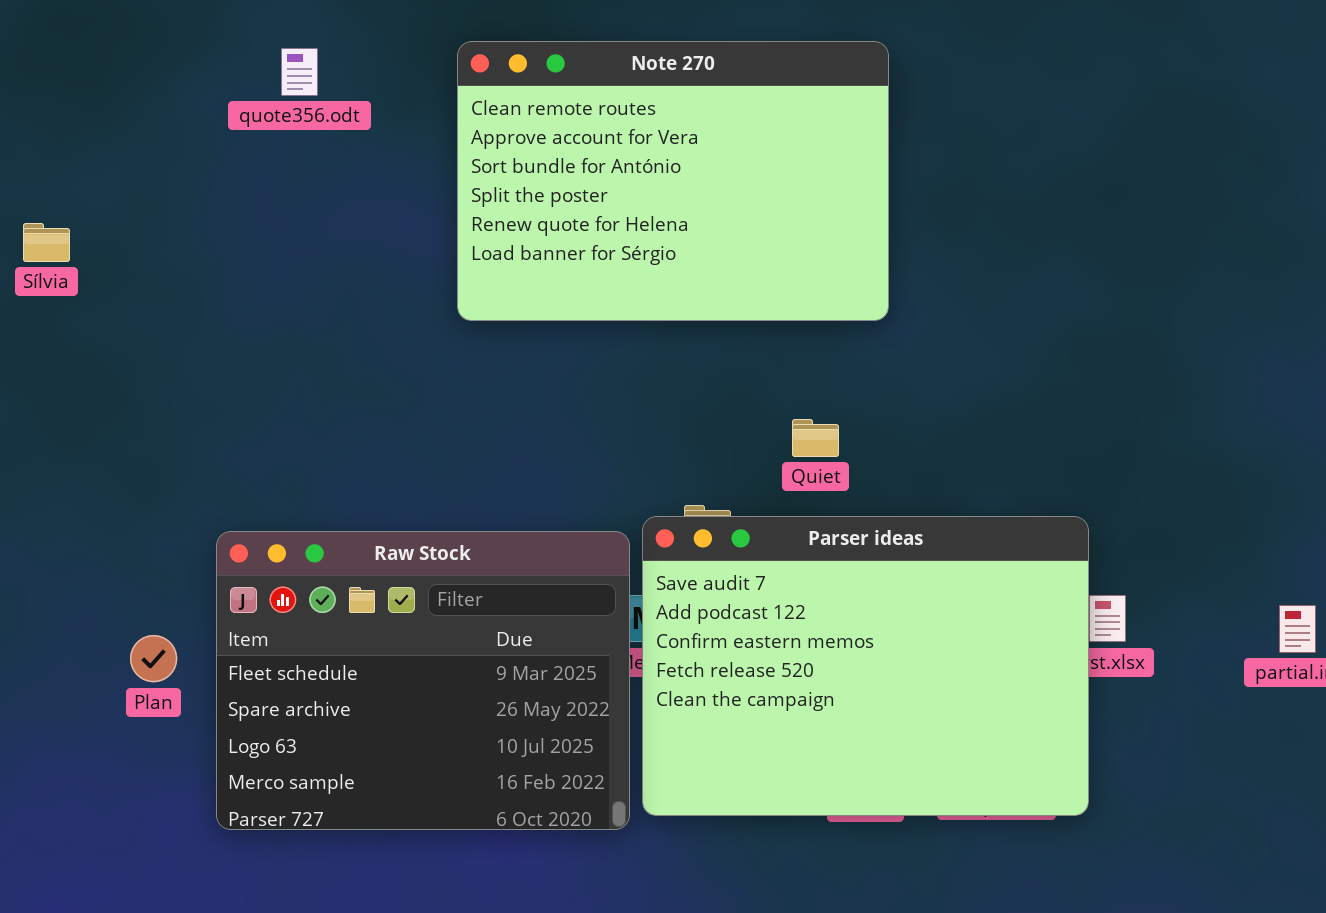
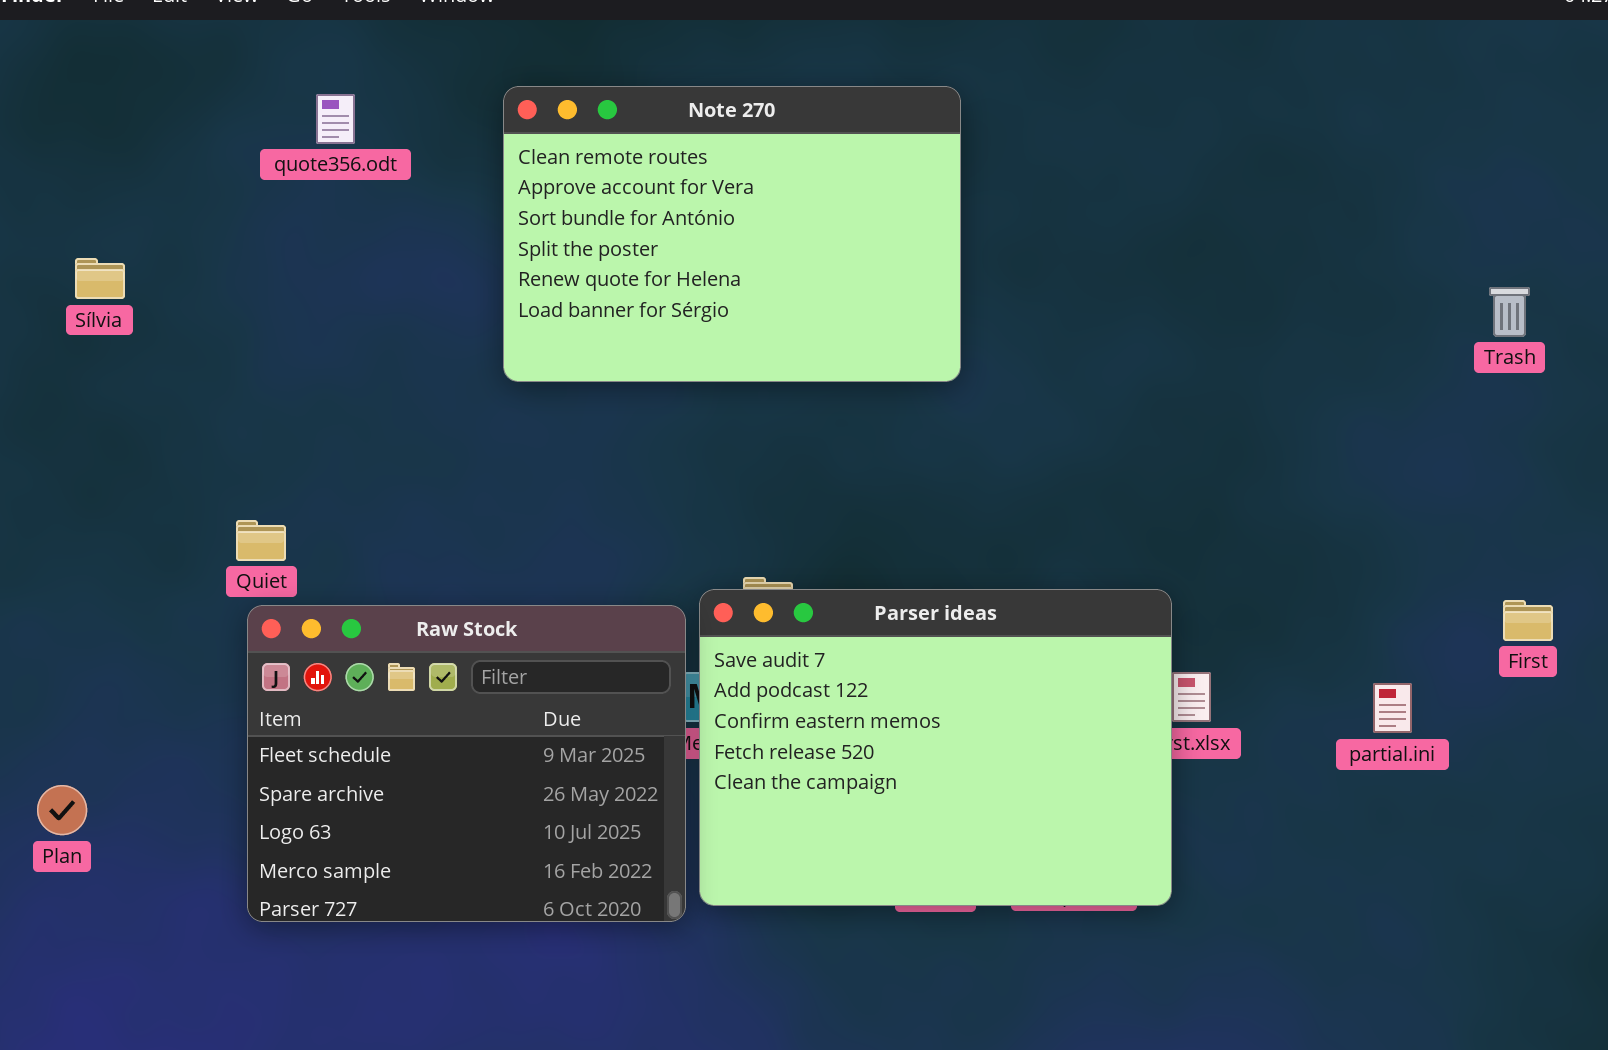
Sílvia: [23,223,70,262] -> [75,258,125,299], moved
Quiet: [792,419,839,457] -> [236,520,286,561], moved
Plan: [130,635,177,682] -> [37,785,87,835], moved

